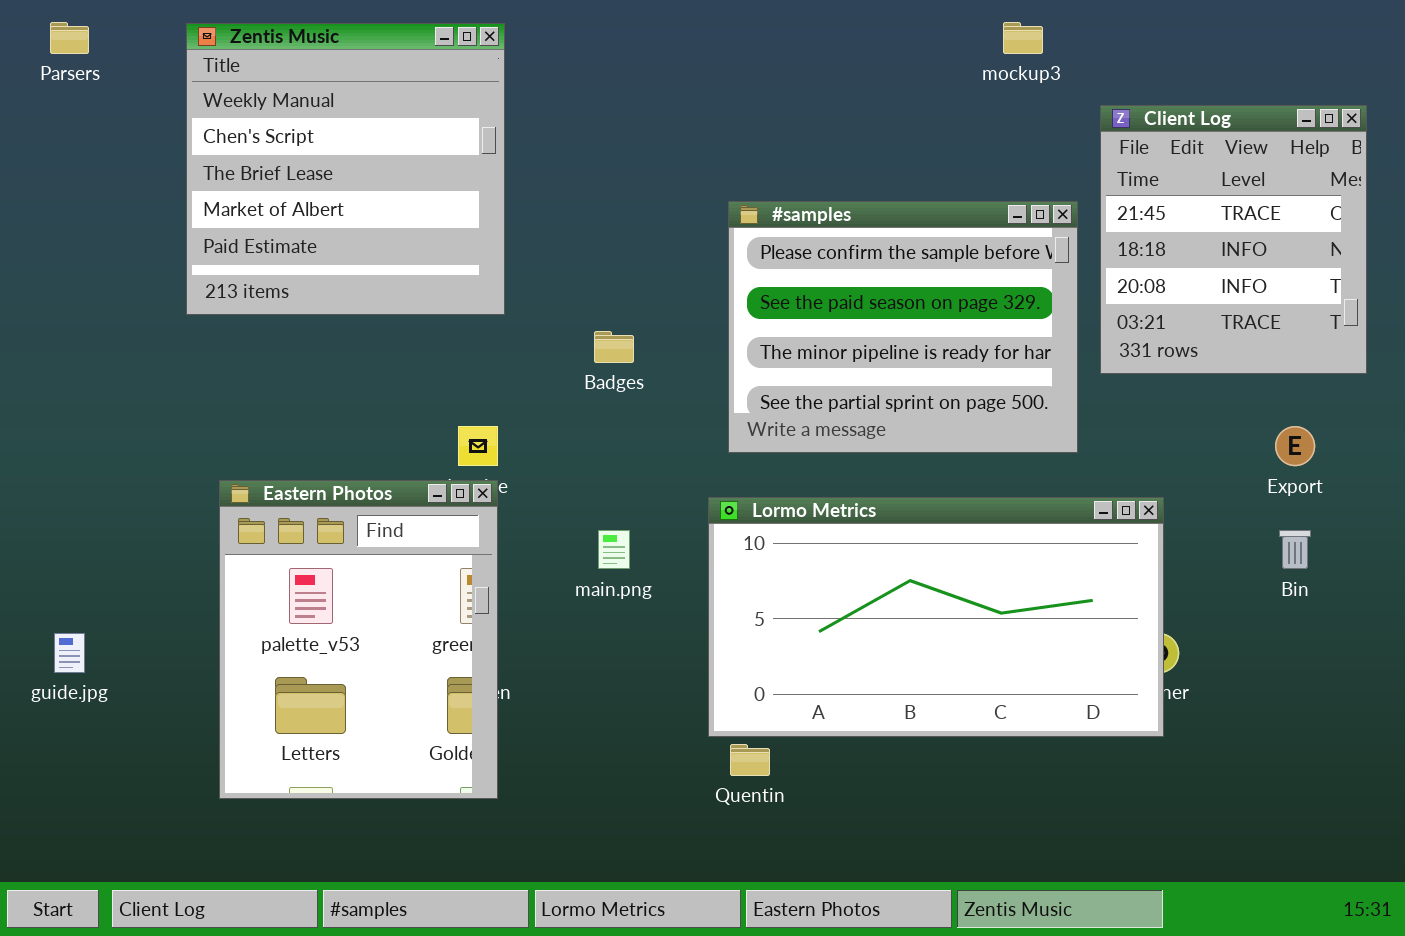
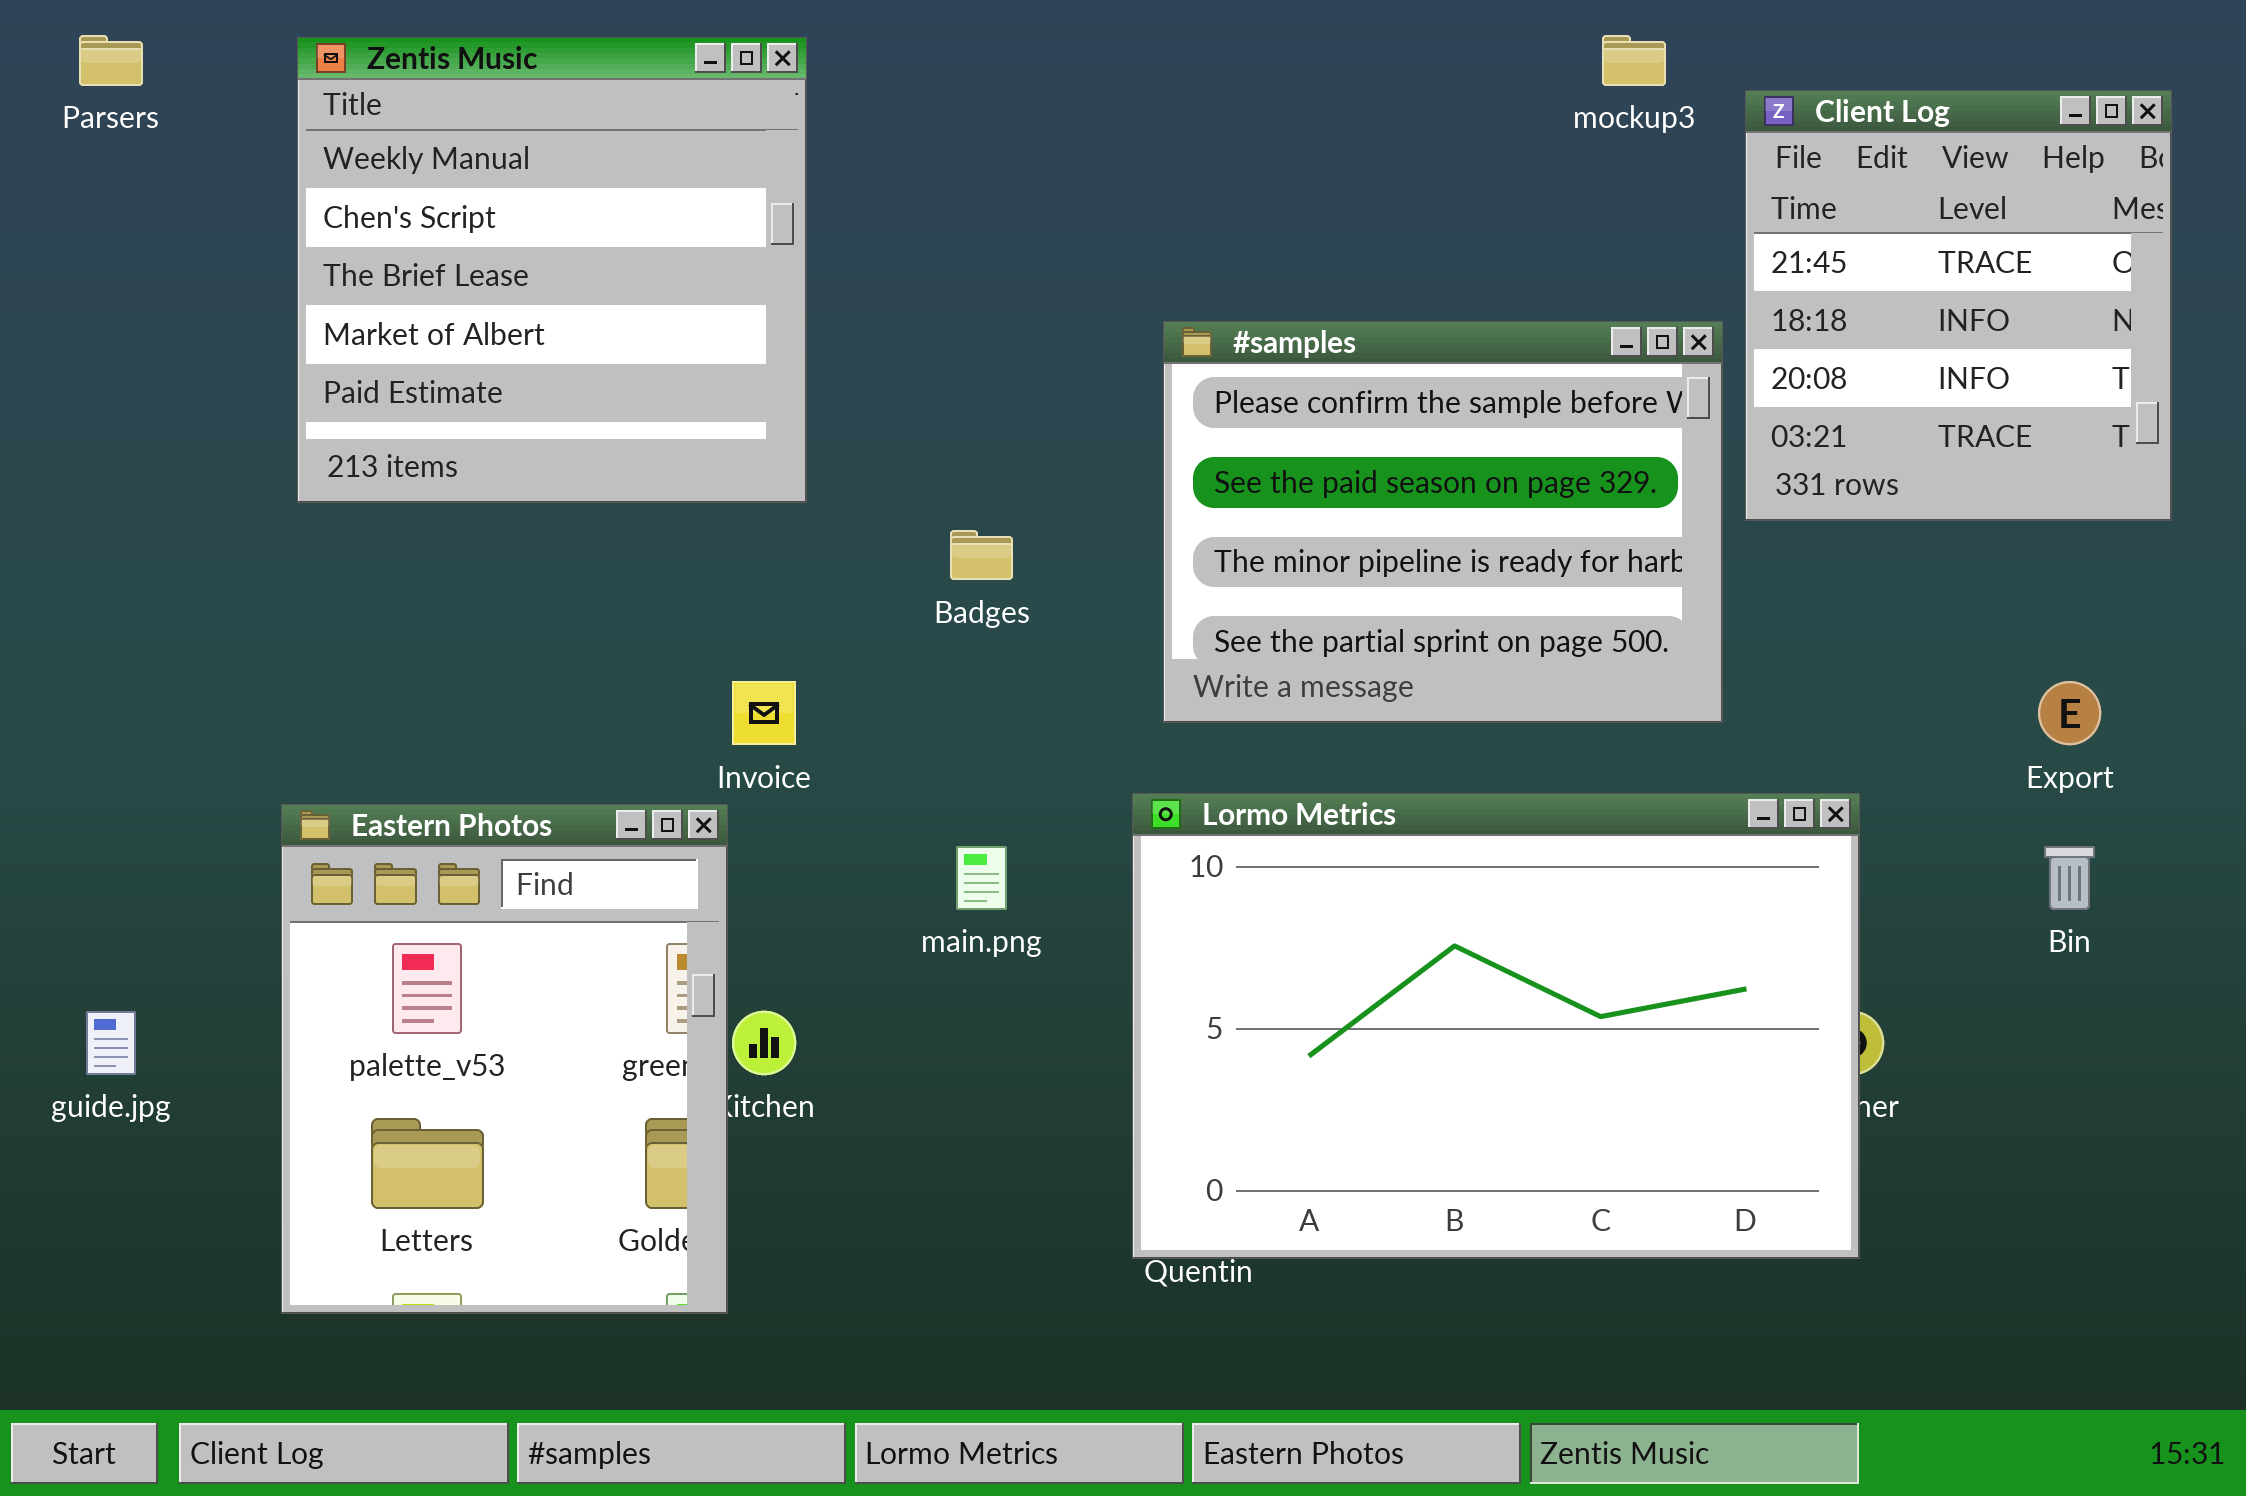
Client Log: [1100,105,1367,374] -> [1745,90,2172,521], moved
Eastern Photos: [219,480,498,799] -> [281,804,728,1314], moved
Lormo Metrics: [708,497,1164,737] -> [1132,793,1860,1259], resized

